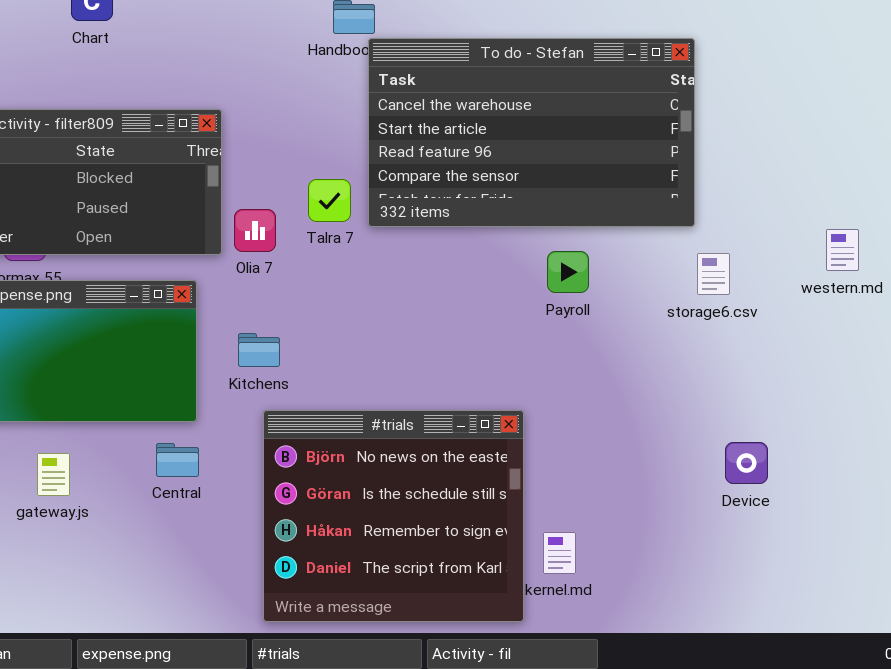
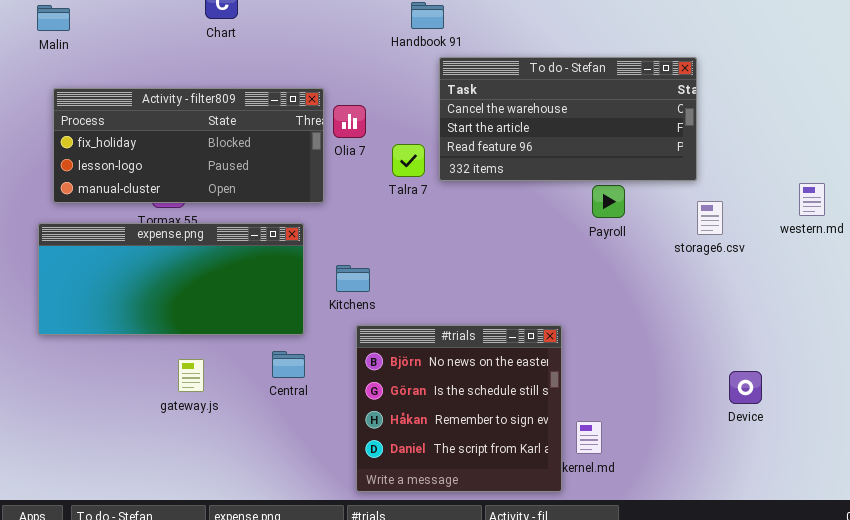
To do - Stefan: [368,38,695,227] -> [439,57,697,181], resized
Olia 7: [234,209,276,252] -> [333,105,366,138], moved
Payroll: [547,251,589,293] -> [592,185,625,218], moved
Device: [725,442,768,484] -> [729,371,762,404], moved

